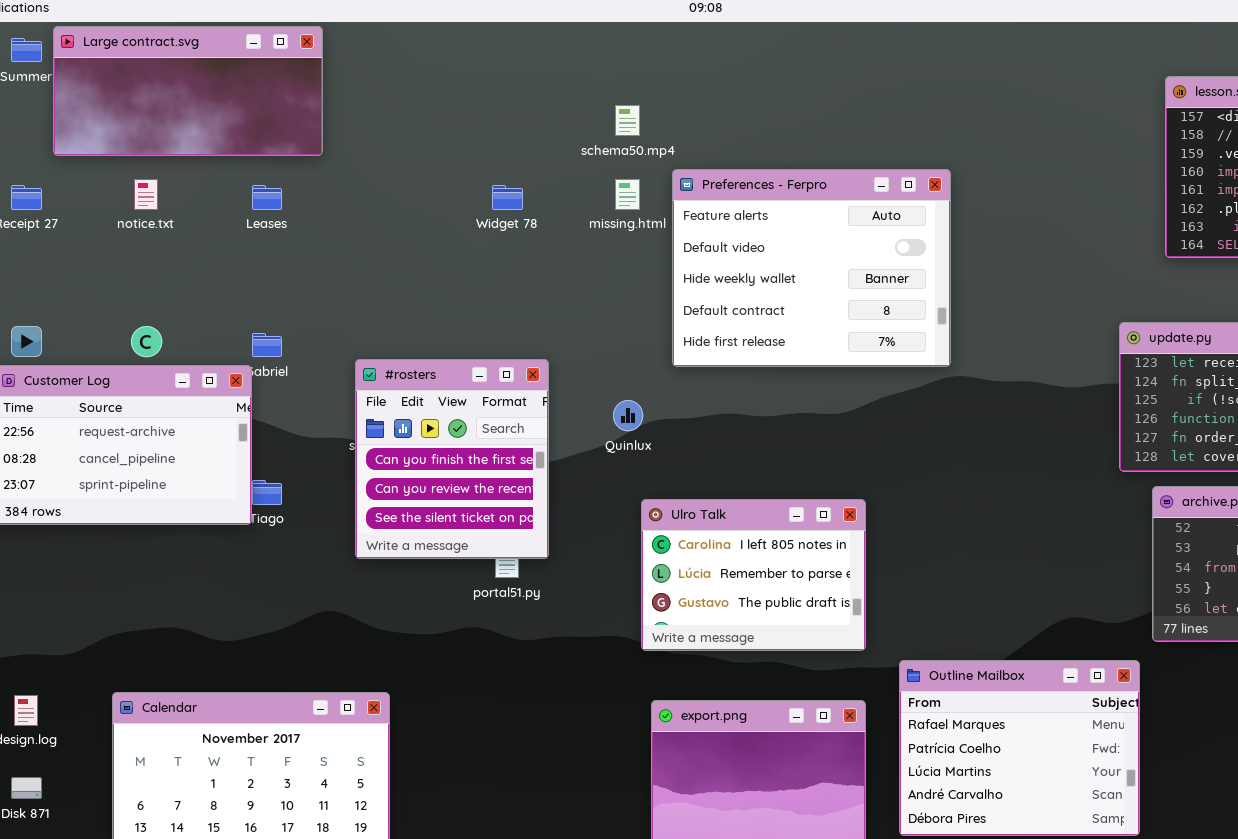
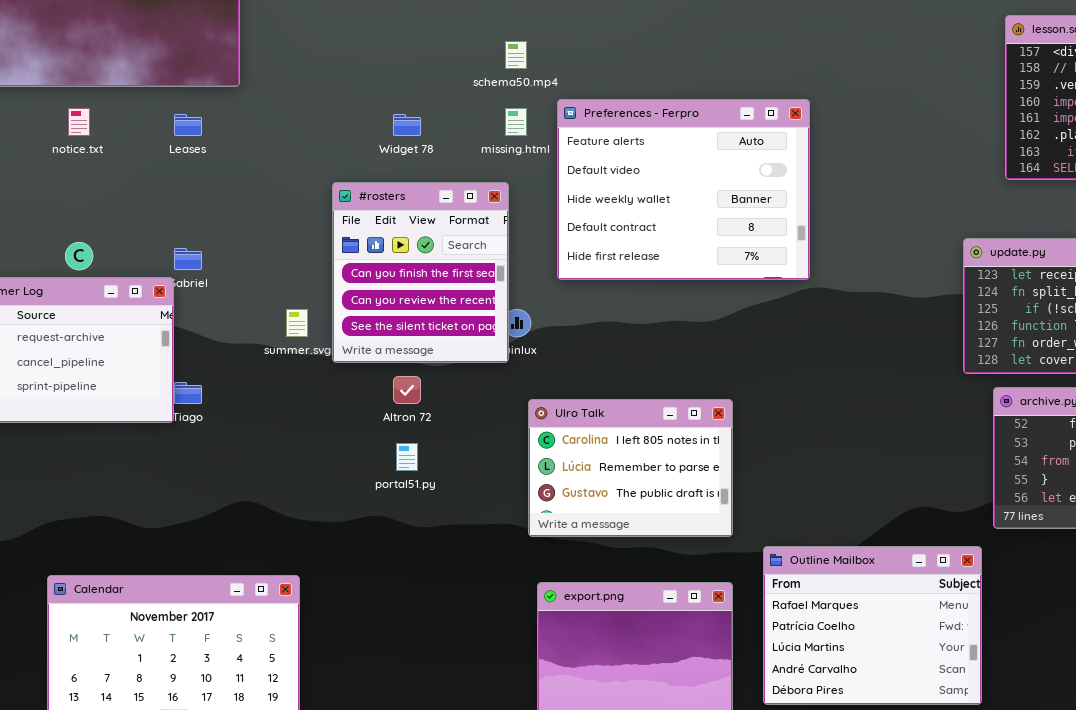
#rosters: [355,359,549,559] -> [332,182,509,363], moved

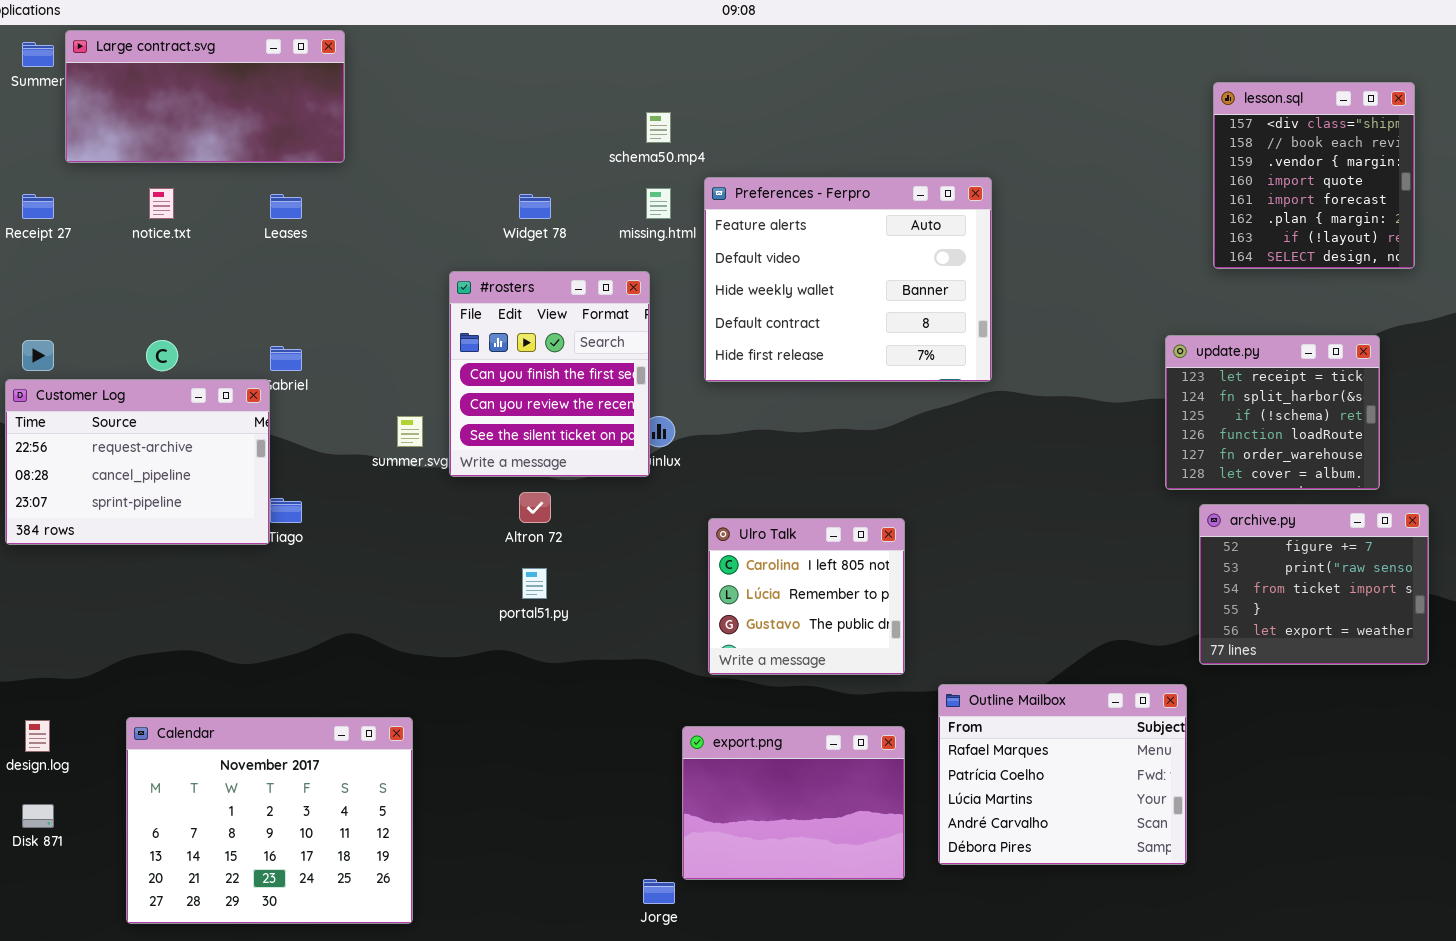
Ulro Talk: [528,399,733,537] -> [708,518,905,675], resized

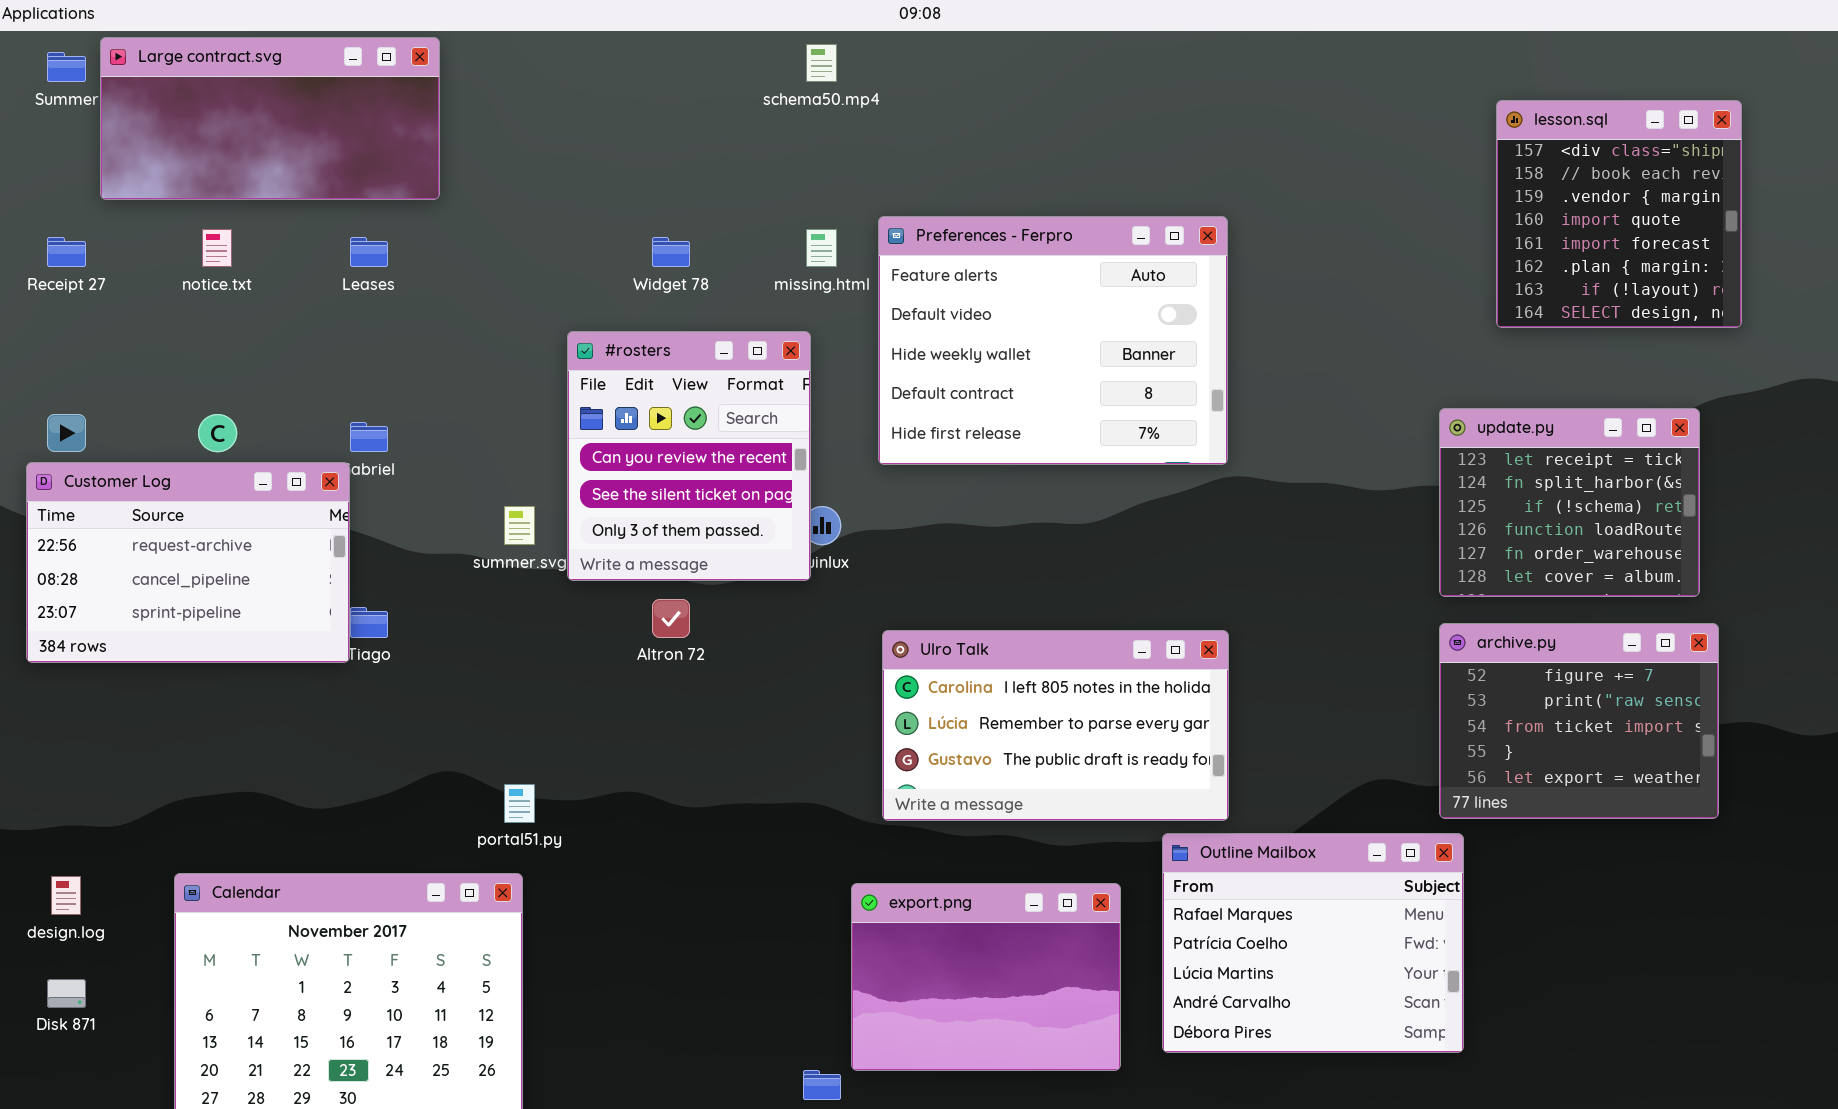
schema50.mp4: [646,112,671,143] -> [806,44,837,82], moved
#rosters: [449,271,650,477] -> [567,331,811,581], scrolled down 1 row
archive.py: [1199,504,1429,665] -> [1439,623,1719,819], moved
Ulro Talk: [708,518,905,675] -> [882,630,1229,821], resized
portal51.py: [522,568,547,599] -> [504,784,535,823], moved

